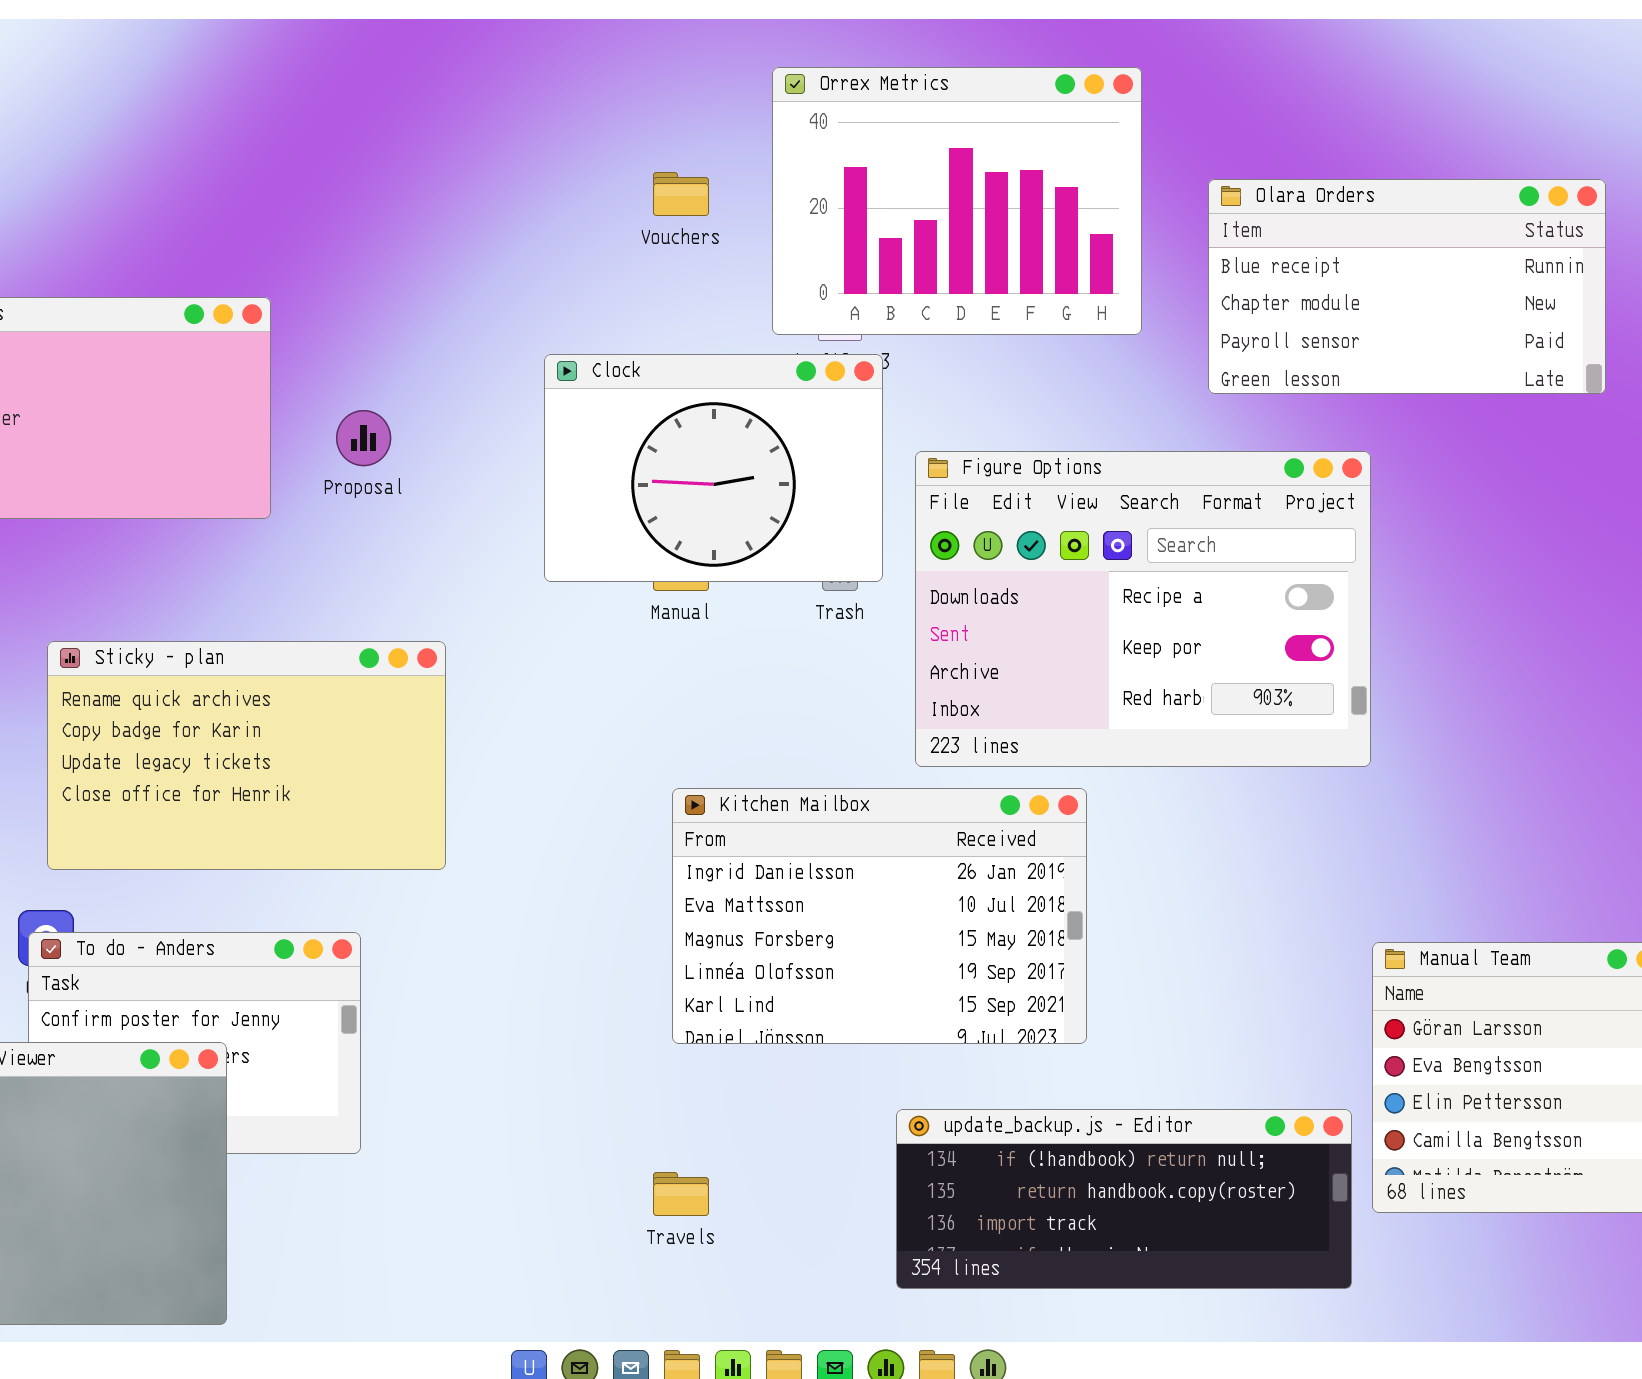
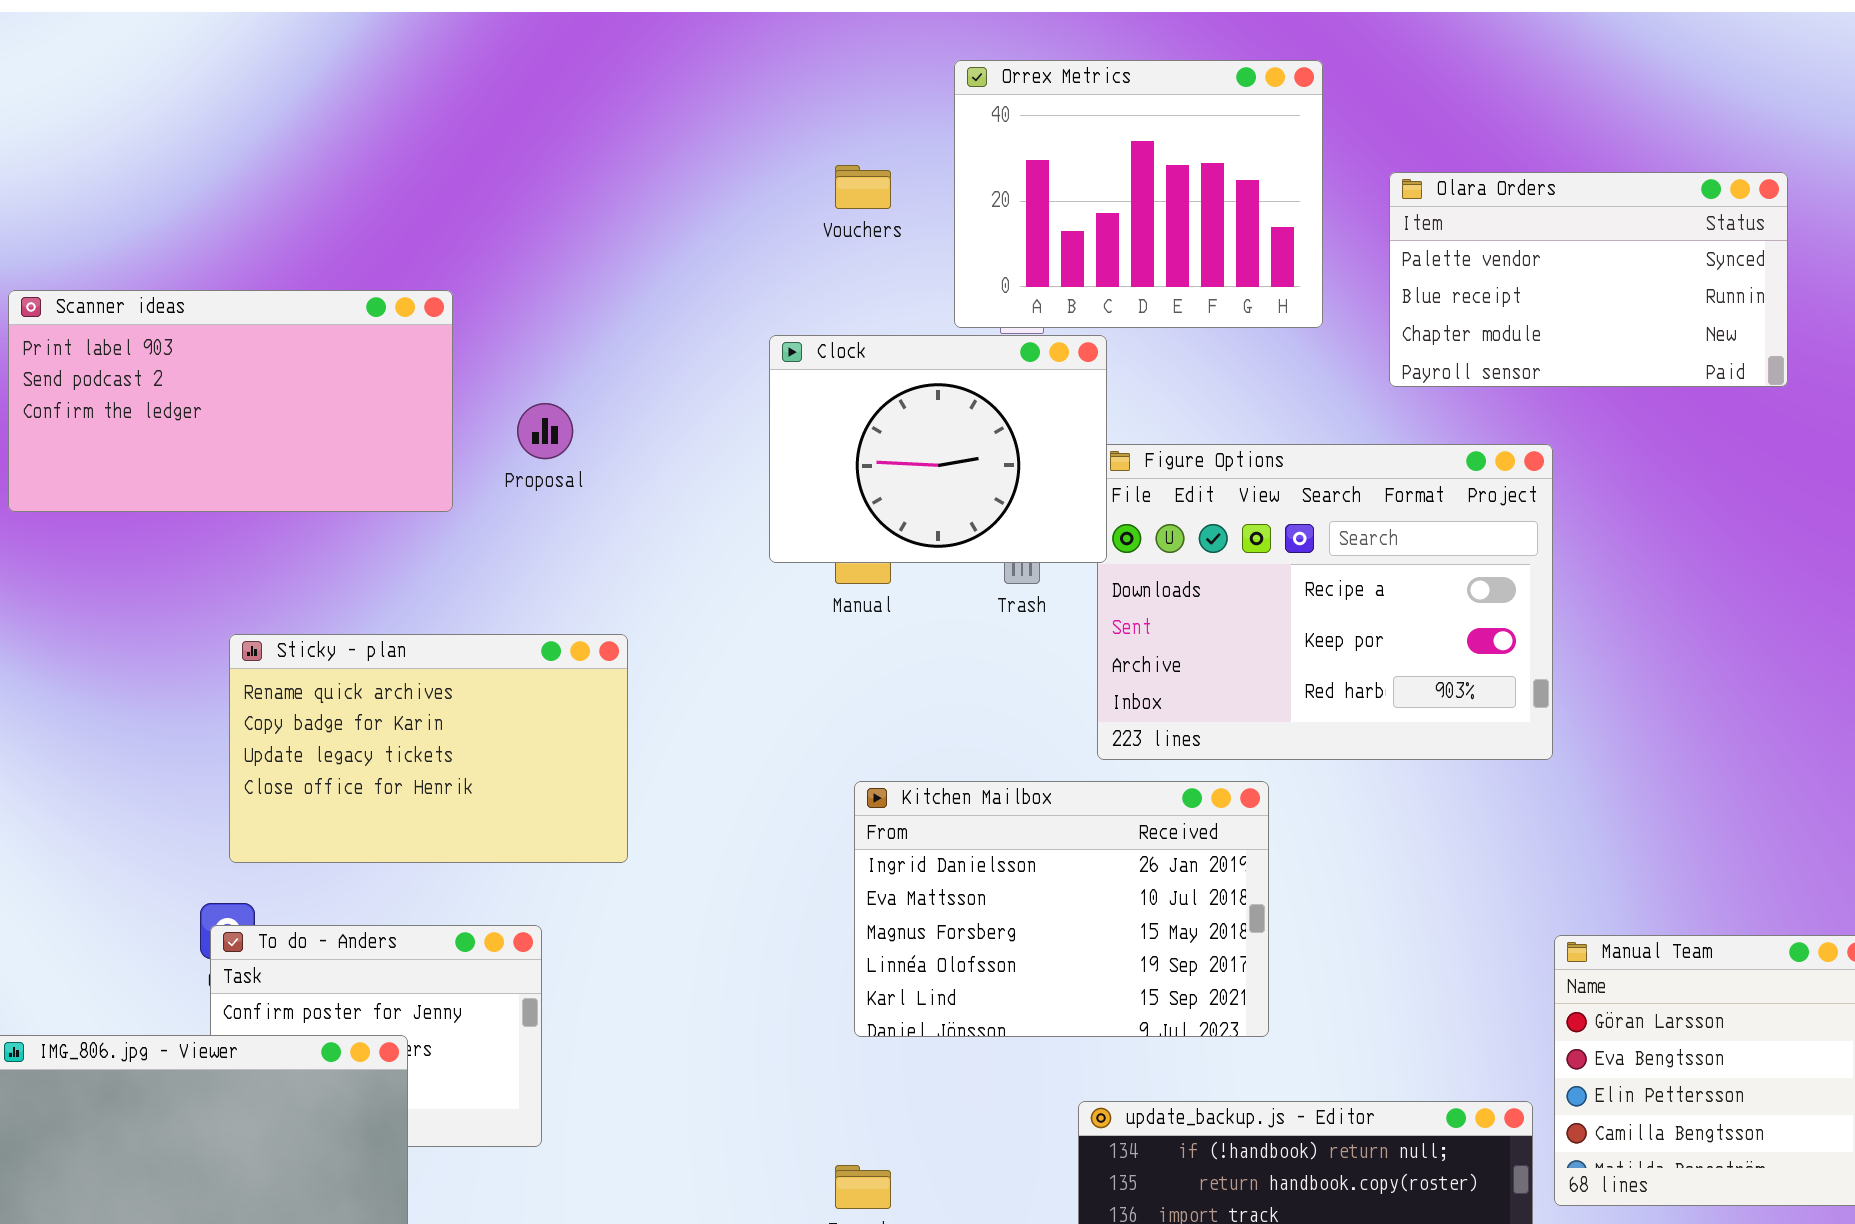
Olara Orders: [1208,179,1606,394] -> [1389,172,1788,387], scrolled up 1 row
Clock: [544,354,883,582] -> [769,335,1107,563], moved

